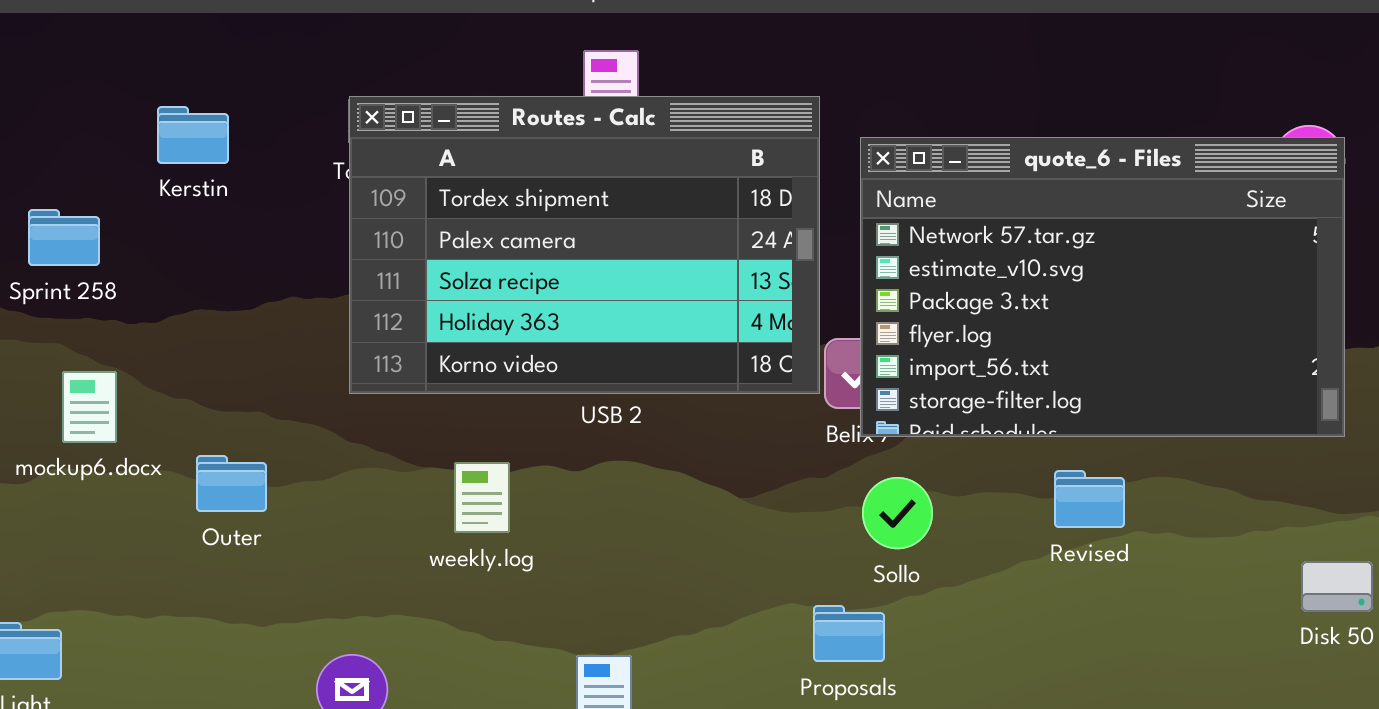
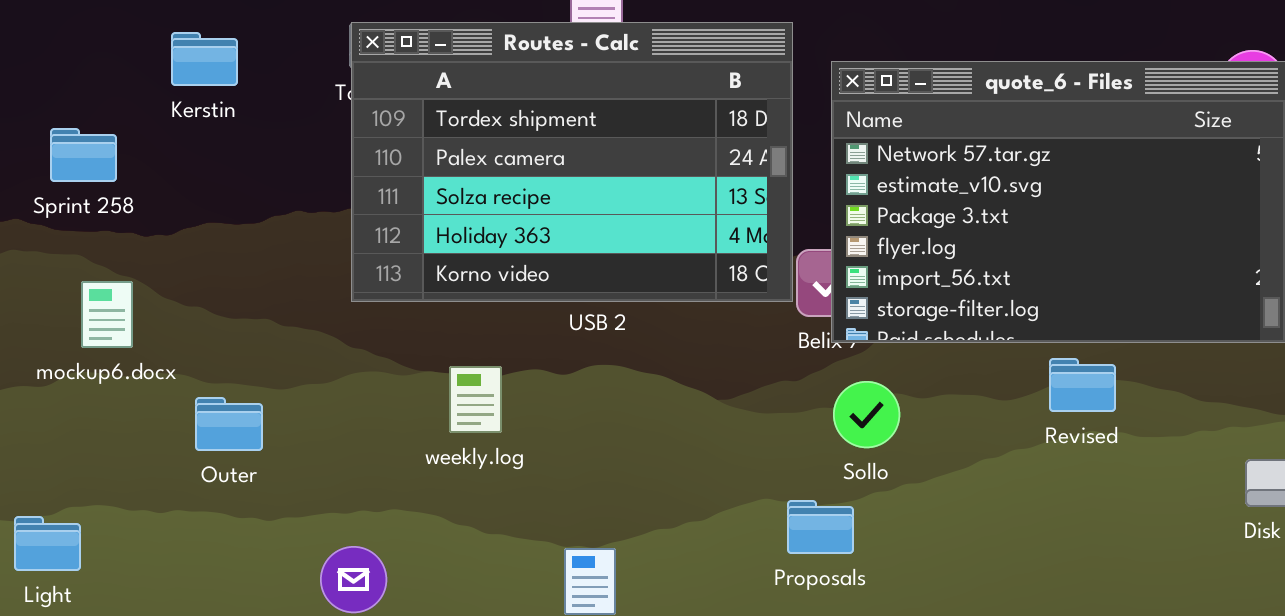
Outer: [196,455,267,512] -> [195,397,263,451], moved
Revised: [1054,470,1125,528] -> [1049,358,1116,412], moved

